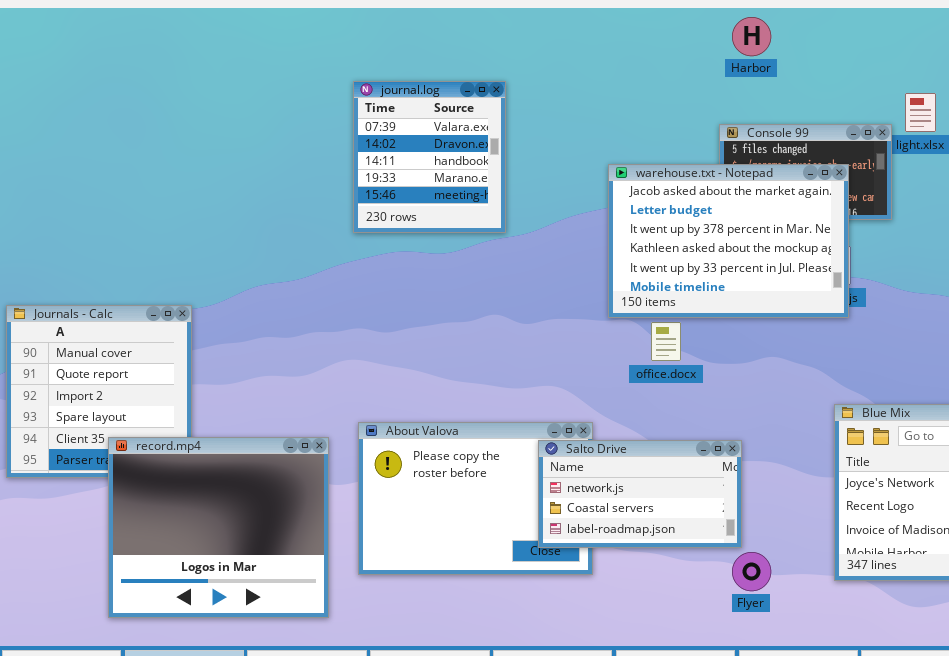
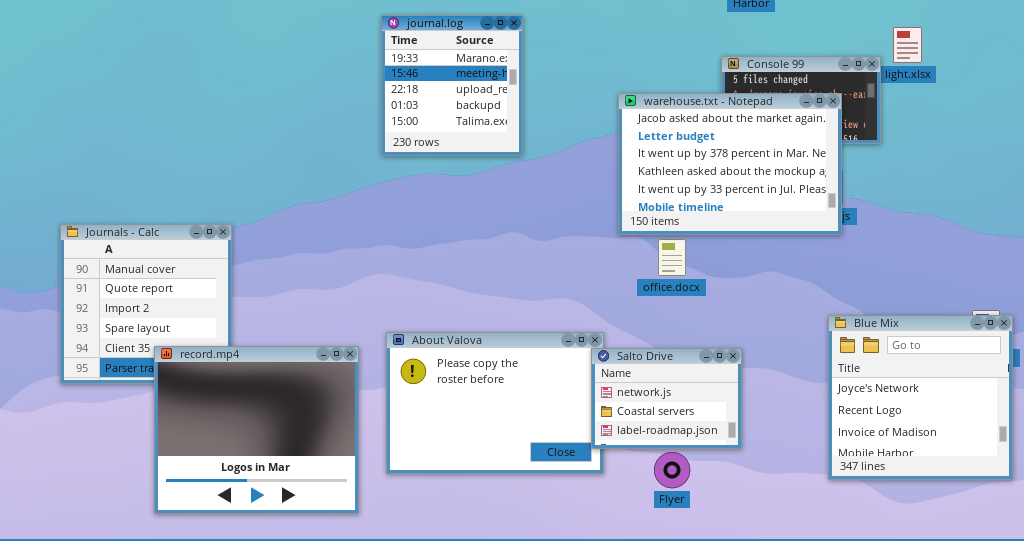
journal.log: [353,81,506,233] -> [381,15,523,156], scrolled down 3 rows
Salto Drive: [538,440,742,548] -> [591,348,742,449], resized
Flyer: [732,552,771,591] -> [654,452,690,488], moved

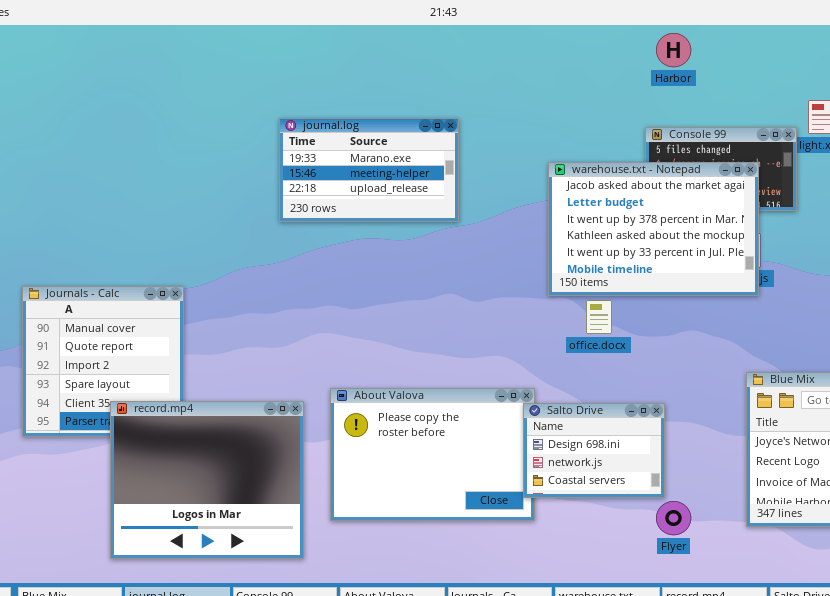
journal.log: [381,15,523,156] -> [279,118,459,222], resized
Salto Drive: [591,348,742,449] -> [523,403,665,498], scrolled up 1 row
Flyer: [654,452,690,488] -> [656,501,691,535], moved

